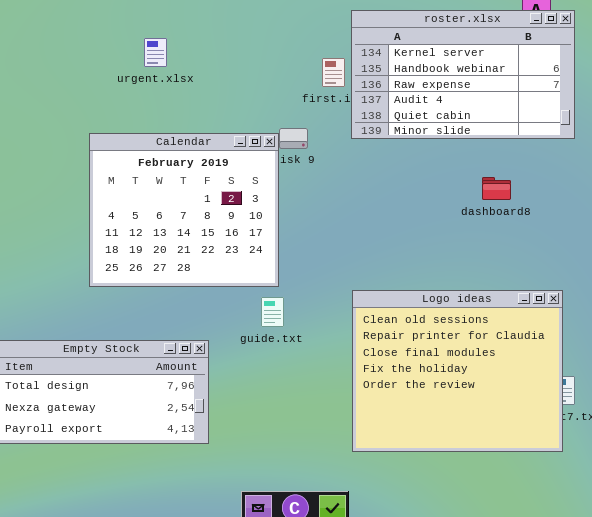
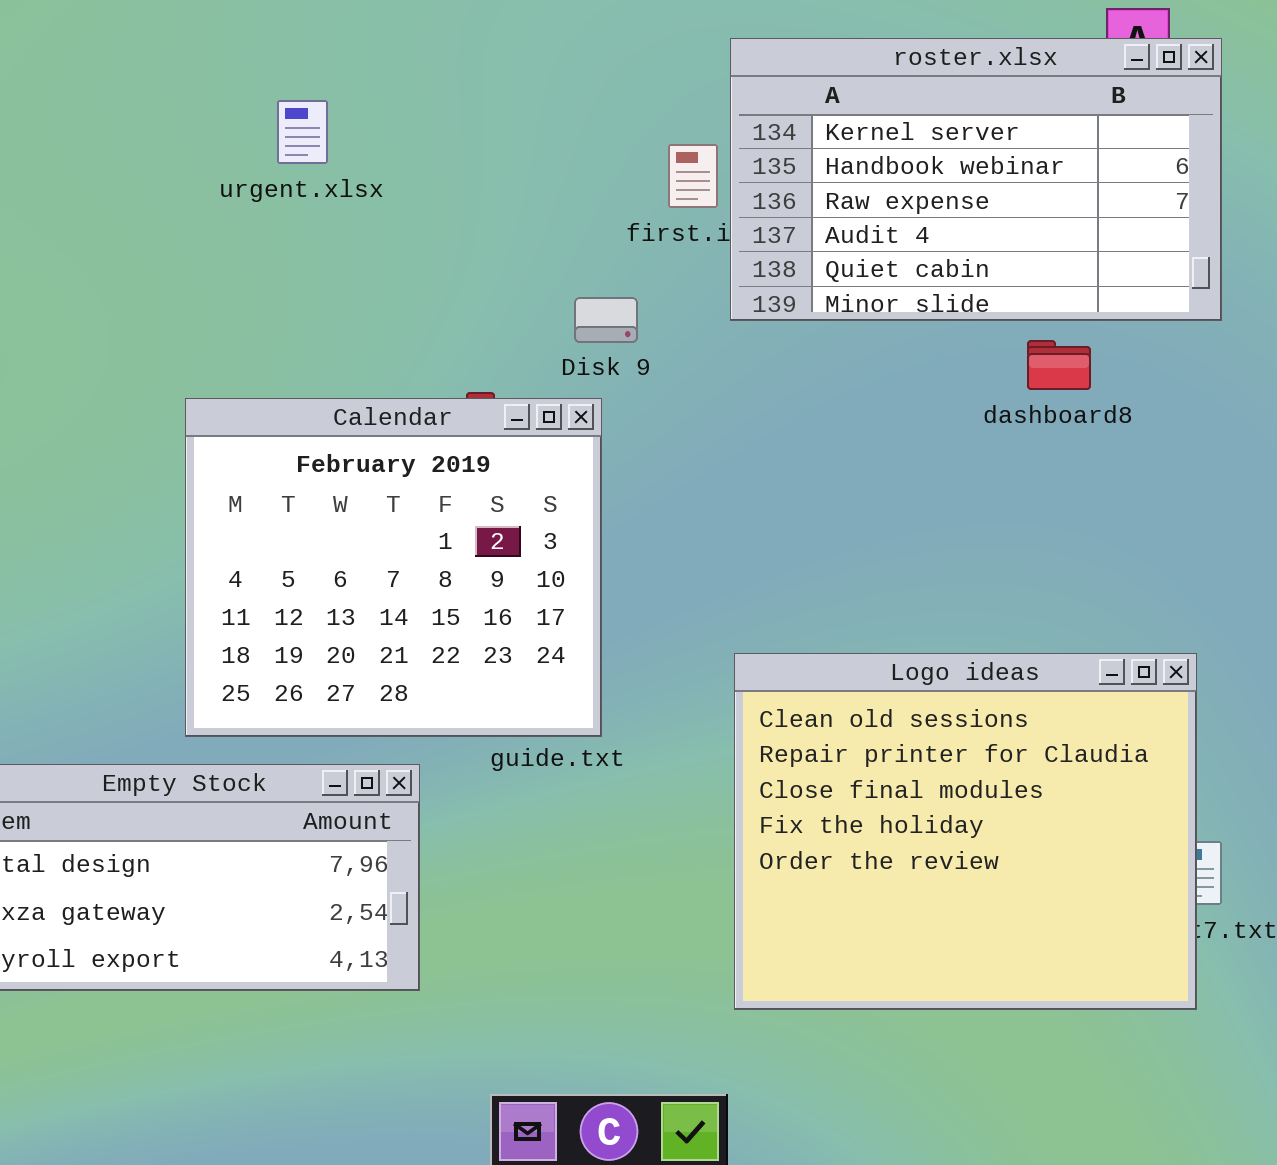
Calendar: [89,133,279,287] -> [185,398,602,737], moved
dashboard8: [482,177,511,200] -> [1027,340,1091,390], moved

